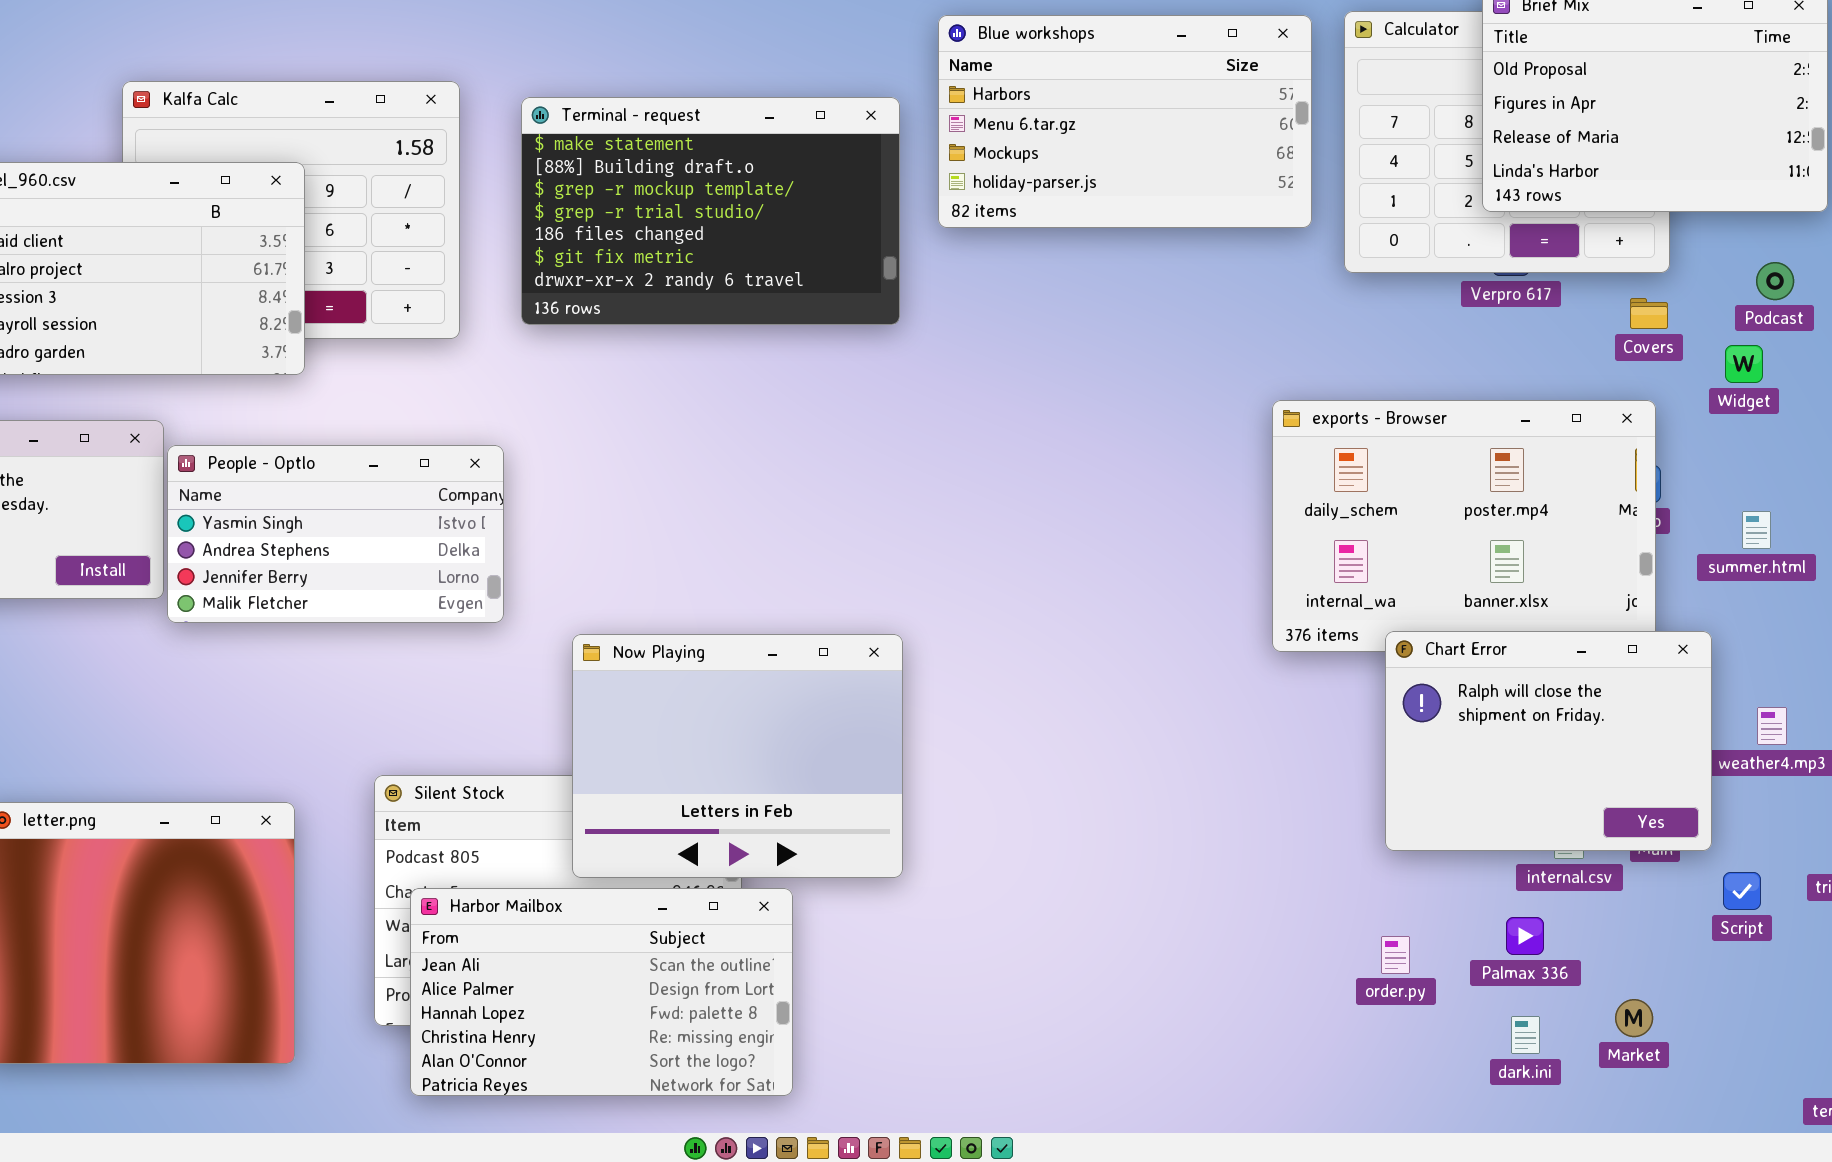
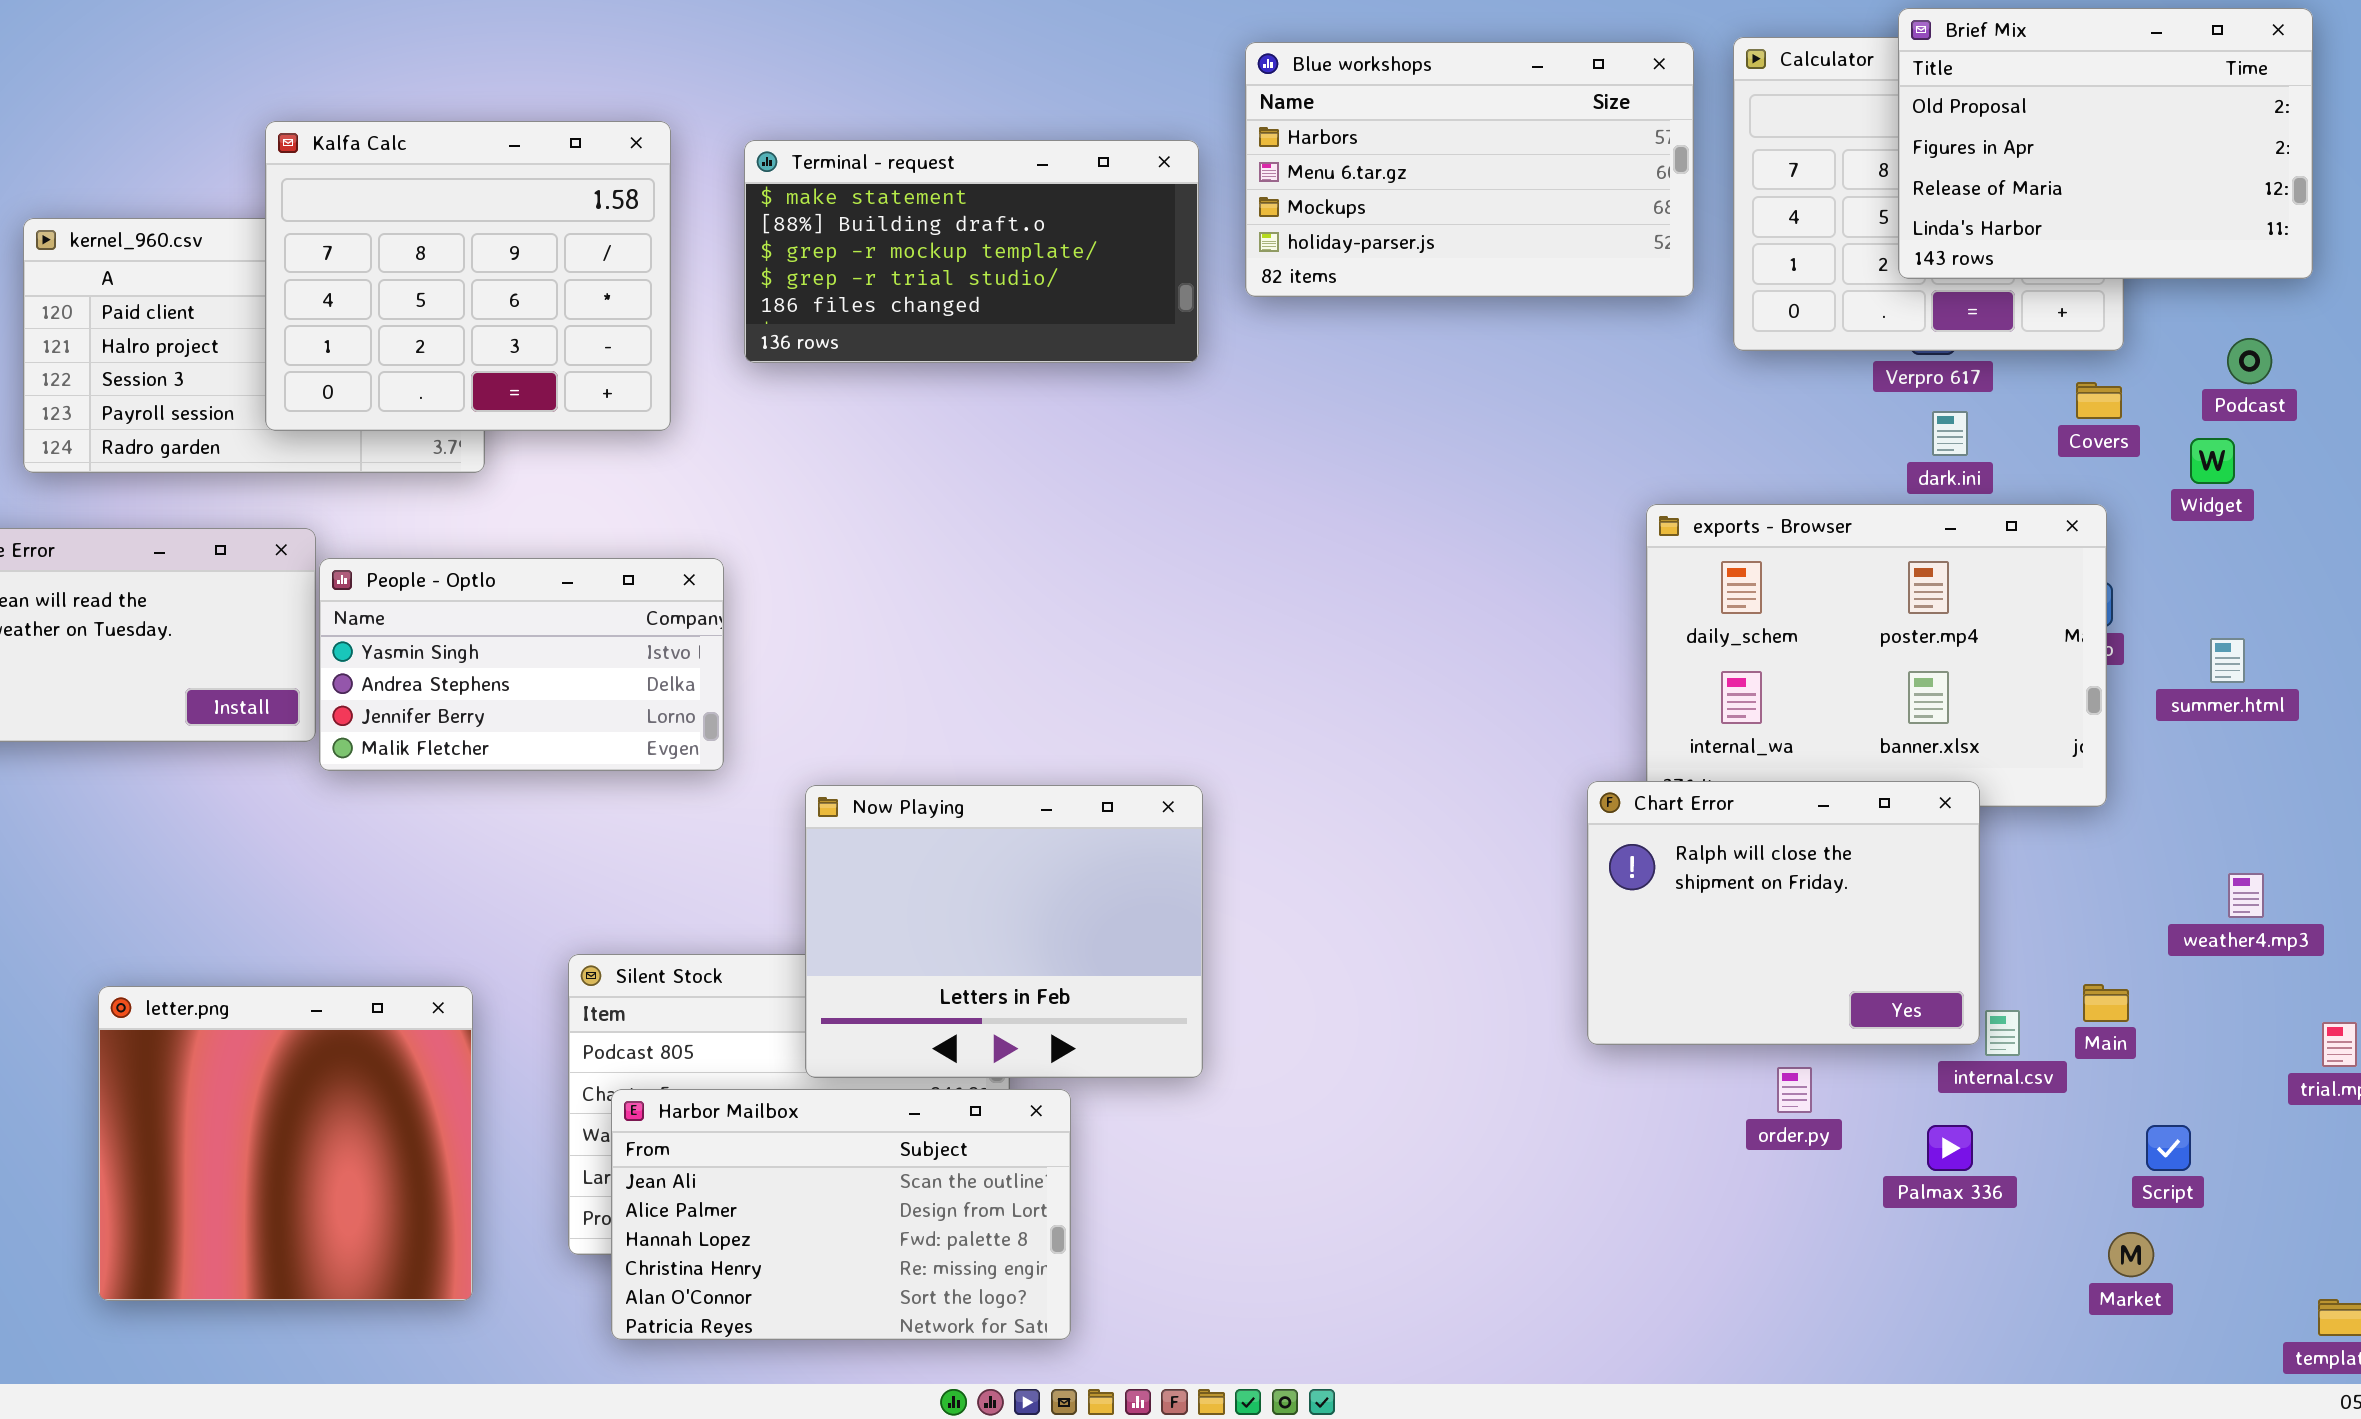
Kalfa Calc: [122,81,460,339] -> [265,121,671,431], raised
Terminal - request: [521,97,900,325] -> [744,140,1199,363], resized
Chart Error: [1385,631,1712,851] -> [1587,781,1980,1045], moved
Script: [1723,872,1761,910] -> [2146,1125,2191,1171], moved
order.py: [1381,936,1410,974] -> [1777,1067,1812,1113], moved
Market: [1615,999,1653,1037] -> [2108,1232,2154,1277], moved
dark.ini: [1511,1016,1540,1054] -> [1932,411,1968,456], moved

